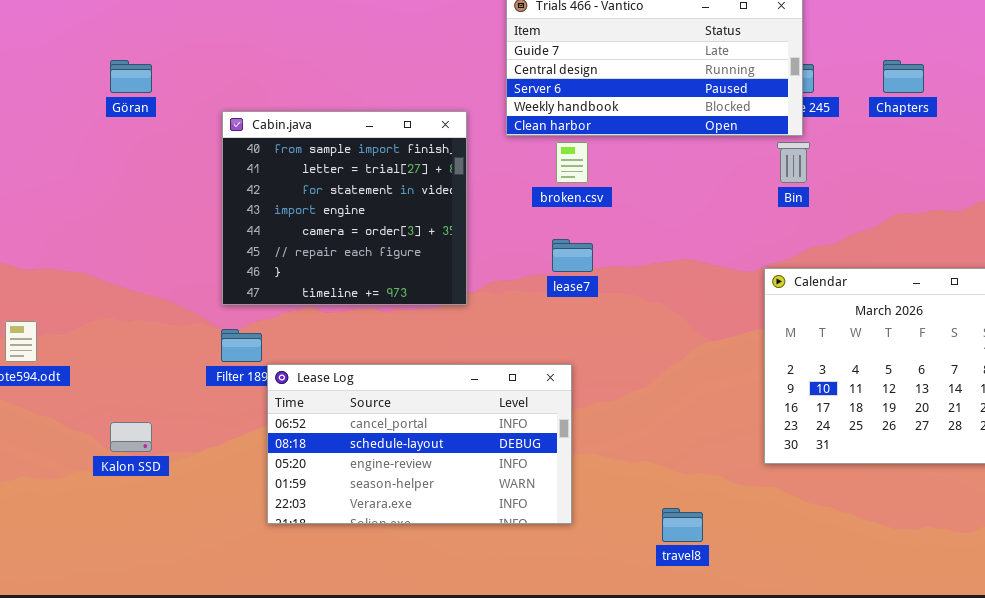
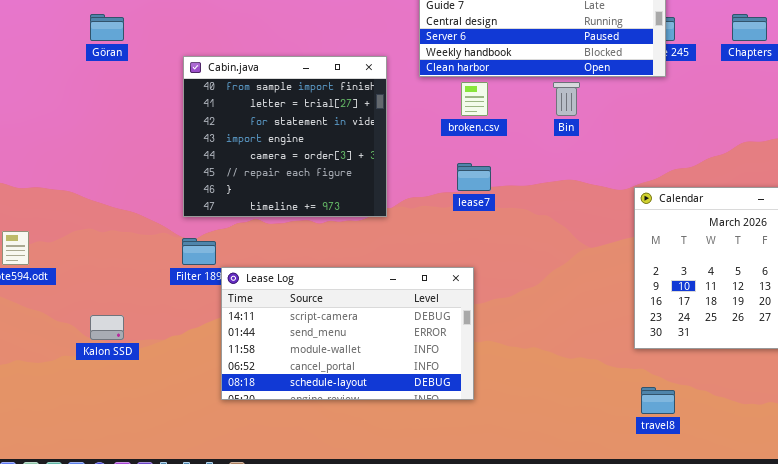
Bin: [777,142,810,183] -> [553,82,580,116], moved
Lease Log: [267,364,572,524] -> [221,267,474,400], scrolled up 3 rows
travel8: [662,508,703,542] -> [641,387,675,414], moved

